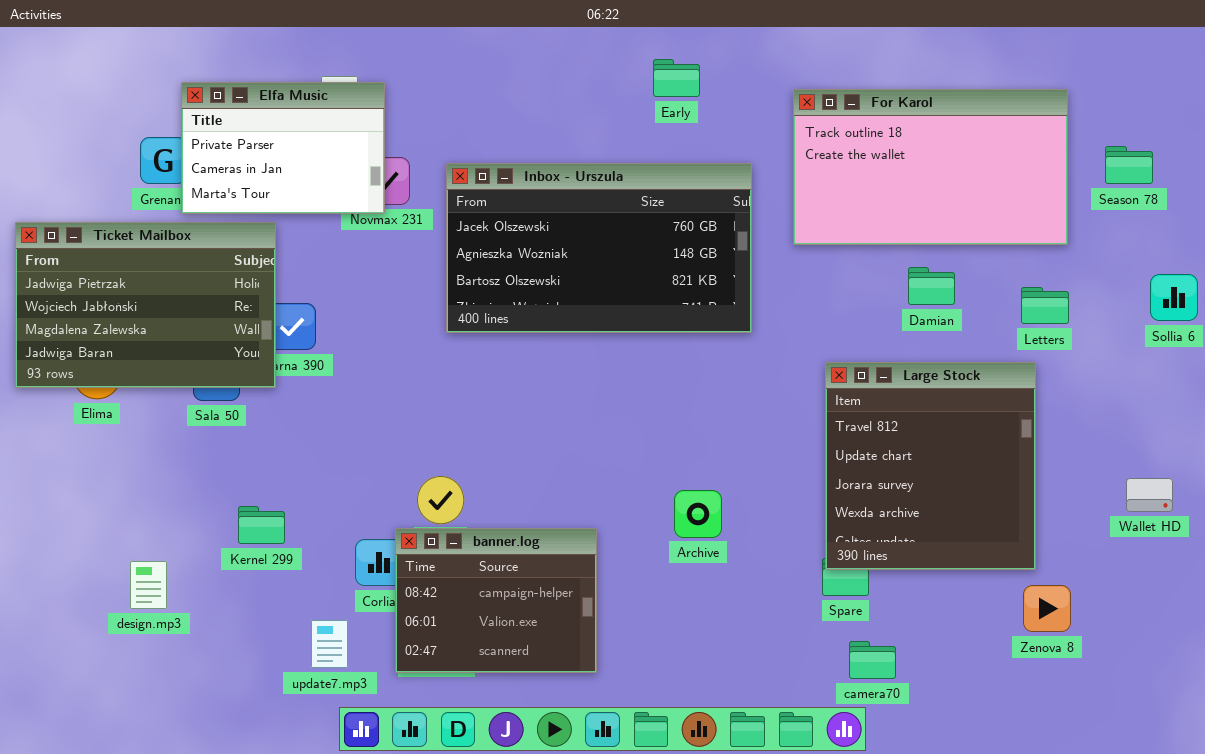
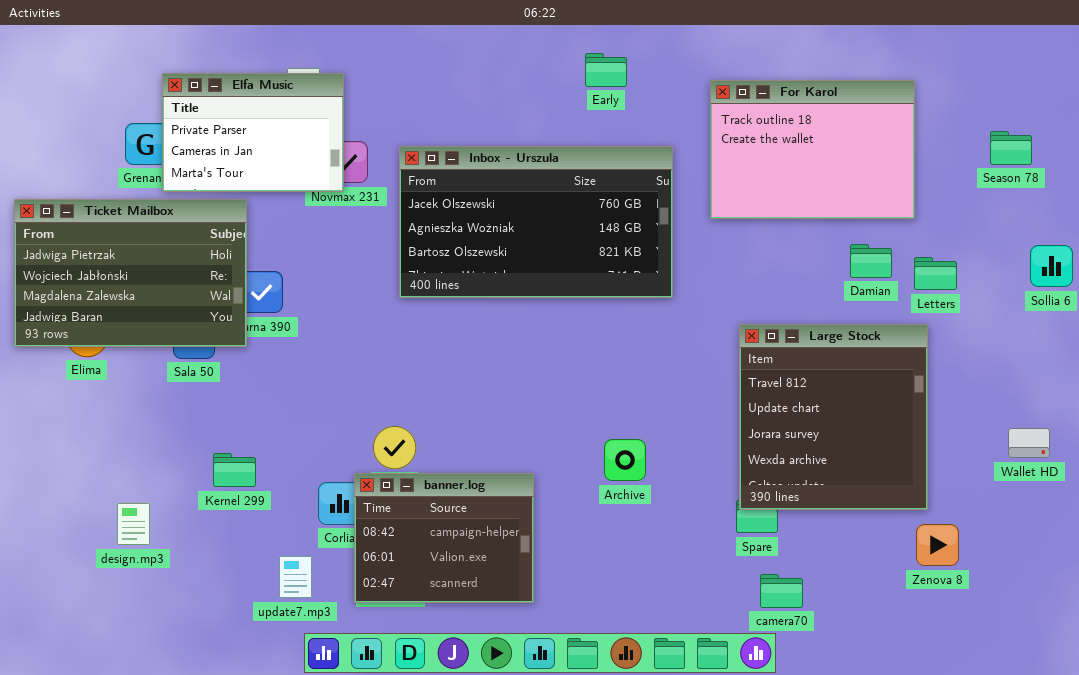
For Karol: [793,89,1068,245] -> [710,80,915,219], resized
Damian: [908,267,955,305] -> [850,244,892,278], moved

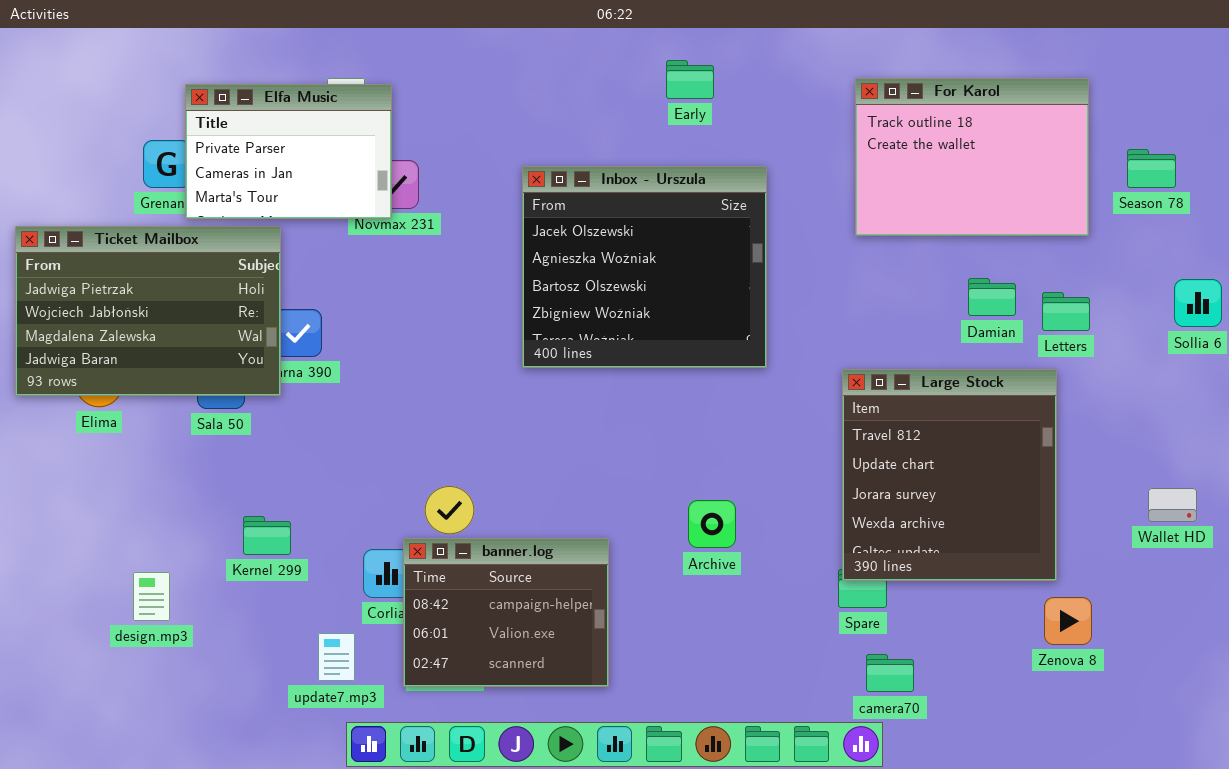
For Karol: [710,80,915,219] -> [855,78,1089,236], moved
Inbox - Urszula: [399,146,673,298] -> [522,166,767,368], resized

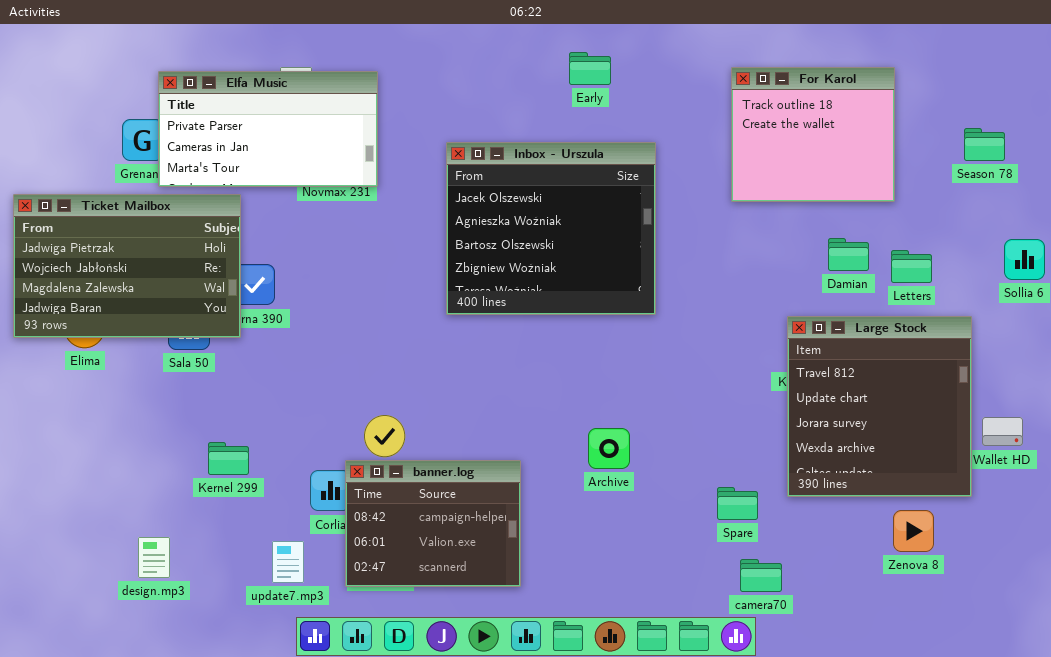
For Karol: [855,78,1089,236] -> [731,67,895,202], resized
Elfa Music: [185,84,392,219] -> [158,71,378,187], resized
Large Stock: [842,369,1057,581] -> [787,316,972,497], moved
design.mp3: [133,572,170,621] -> [138,537,170,578], moved

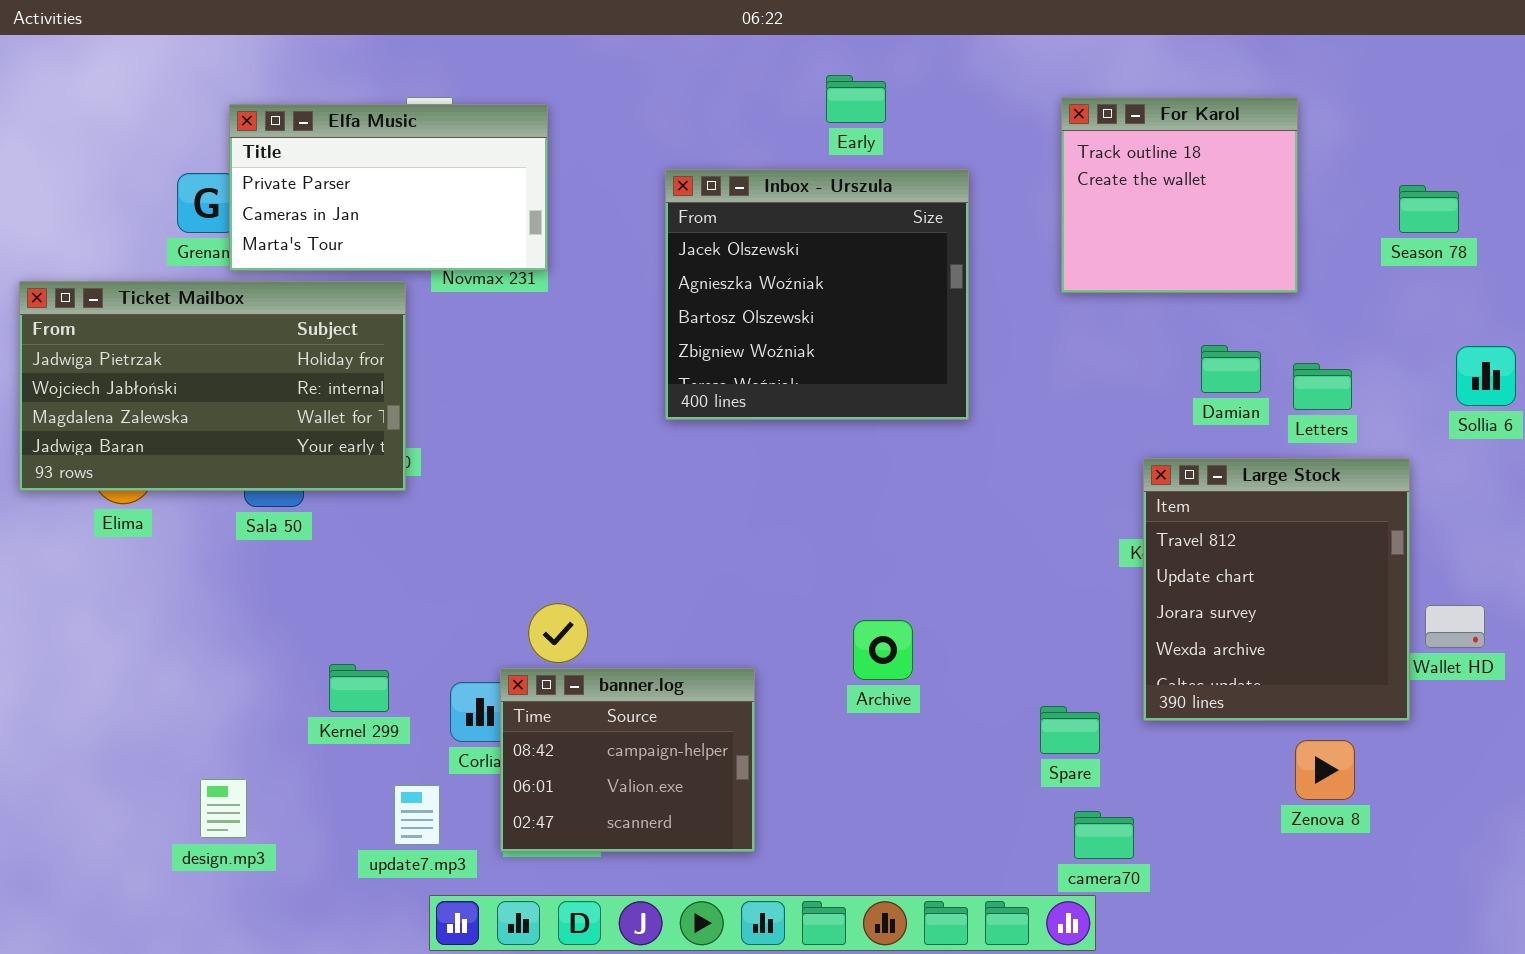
Inbox - Urszula: [446,142,656,315] -> [665,169,969,420], moved
Ticket Mailbox: [13,194,241,338] -> [19,281,406,491], resized
Kernel 299: [208,442,249,475] -> [329,664,389,712], moved

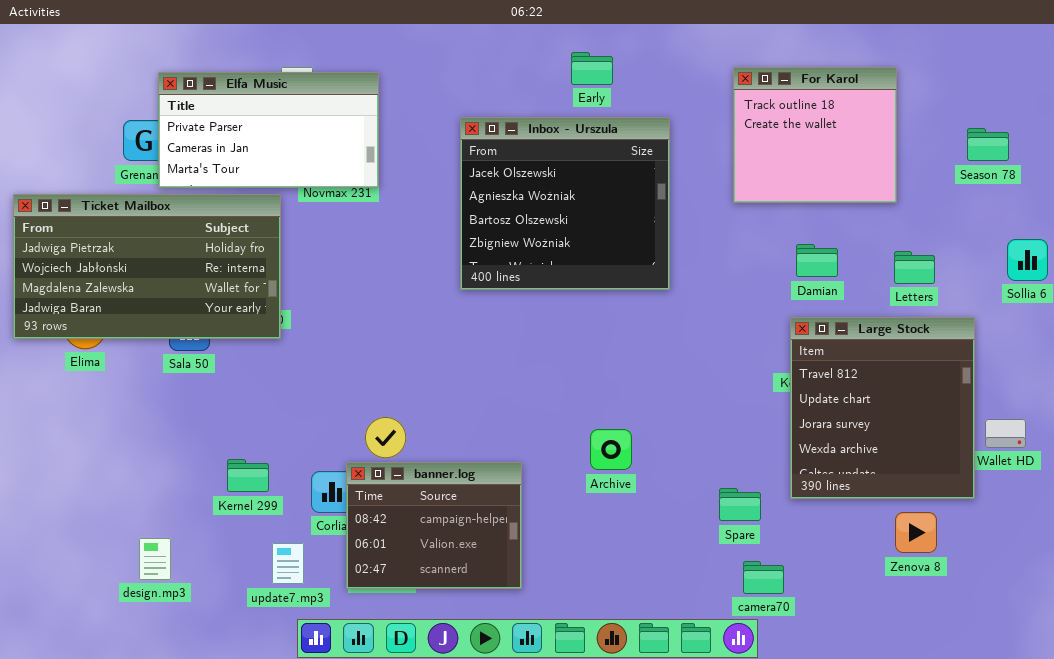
Damian: [1201,345,1261,393] -> [796,244,838,277], moved

